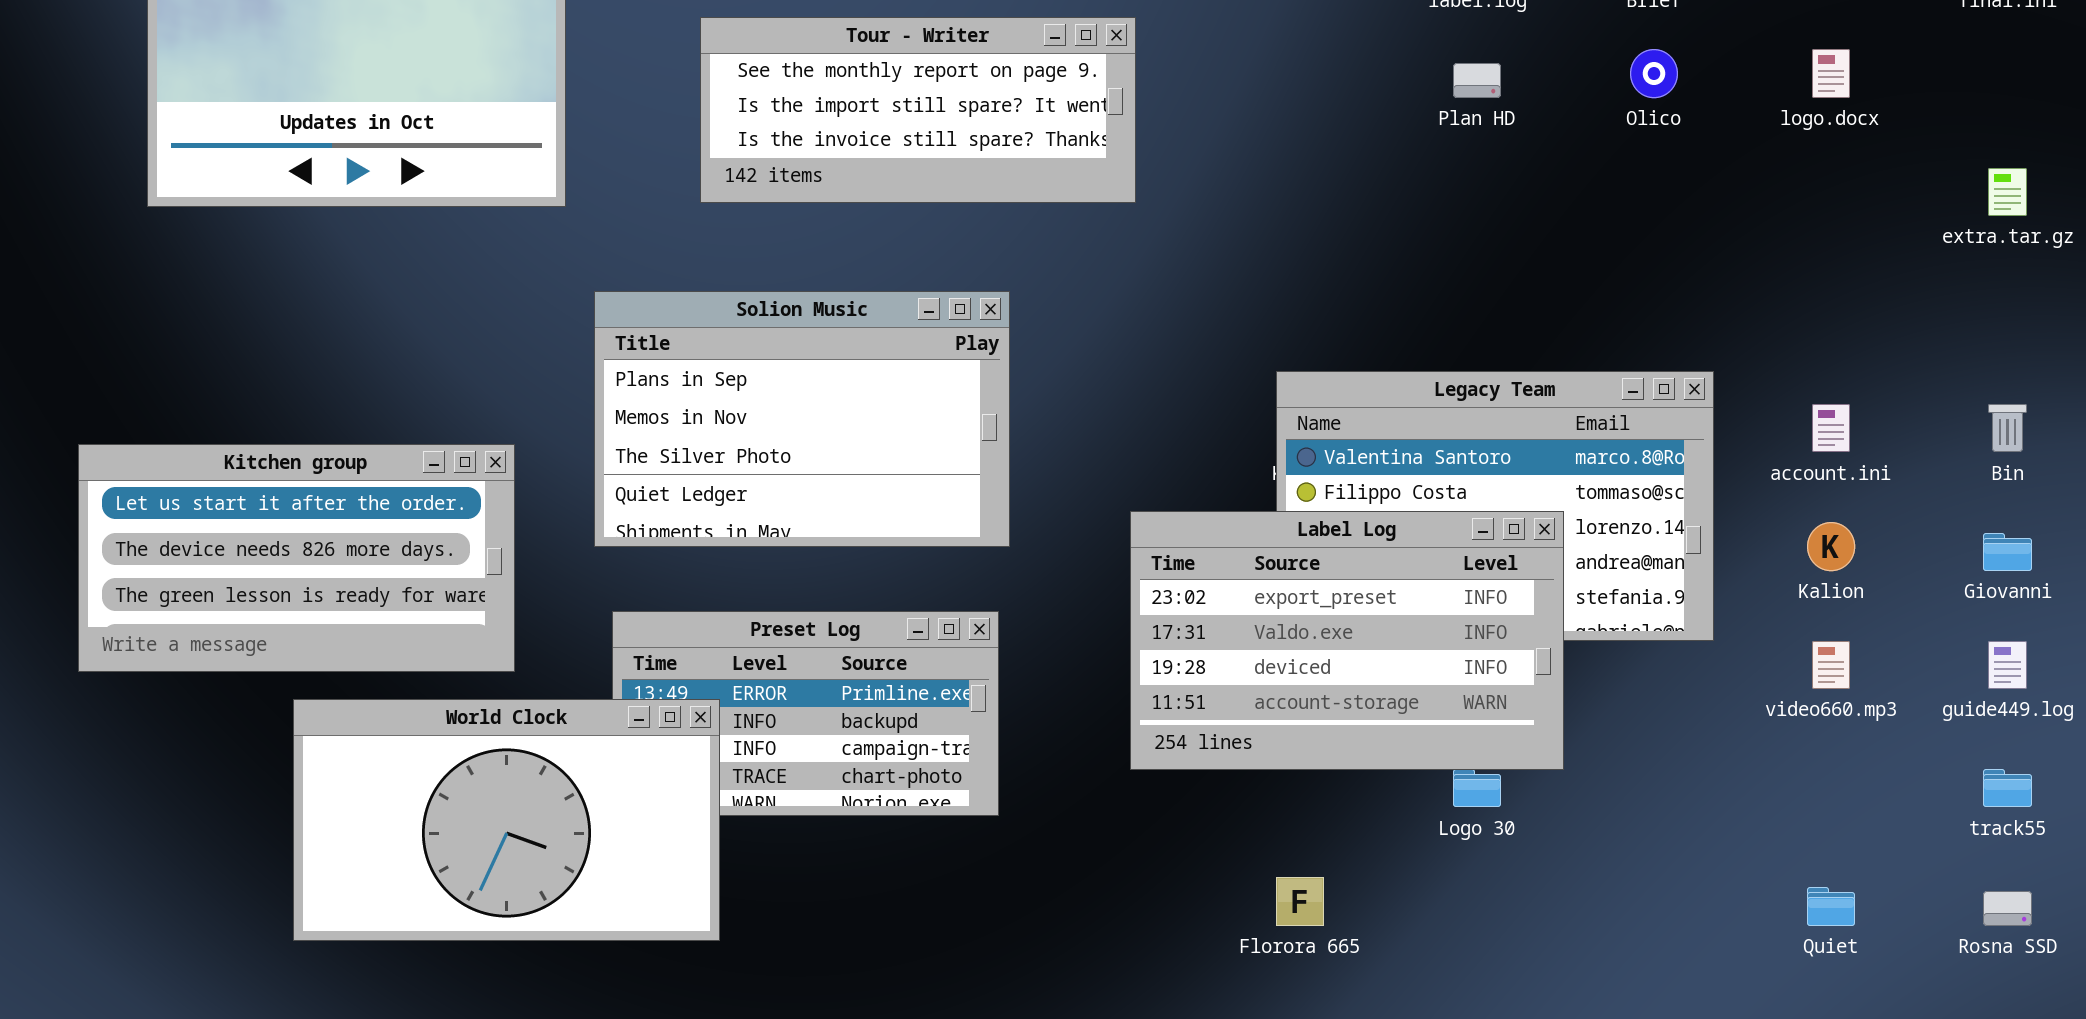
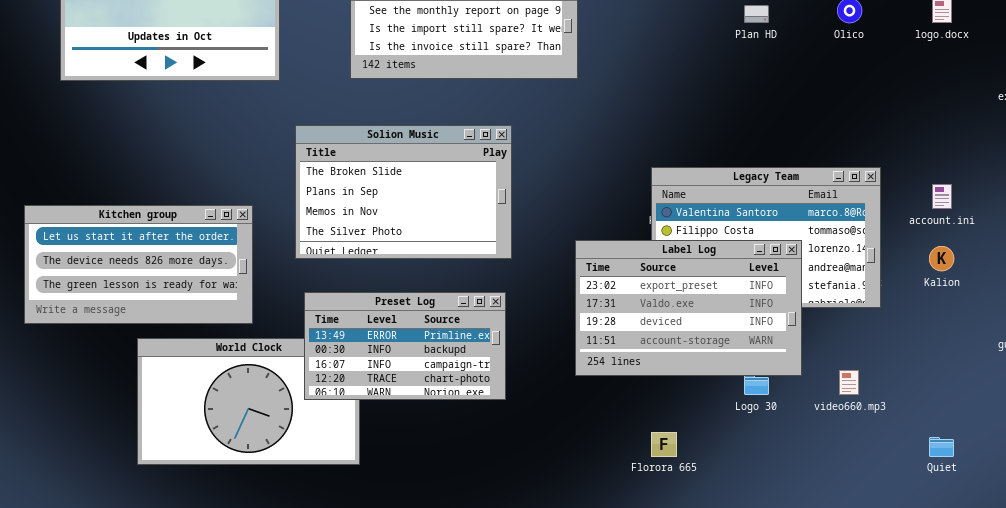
Solion Music: [594,291,1010,547] -> [295,125,512,259], scrolled up 1 row
Preset Log: [612,611,999,816] -> [304,292,506,400], raised
video660.mp3: [1812,641,1850,689] -> [839,370,859,395], moved

